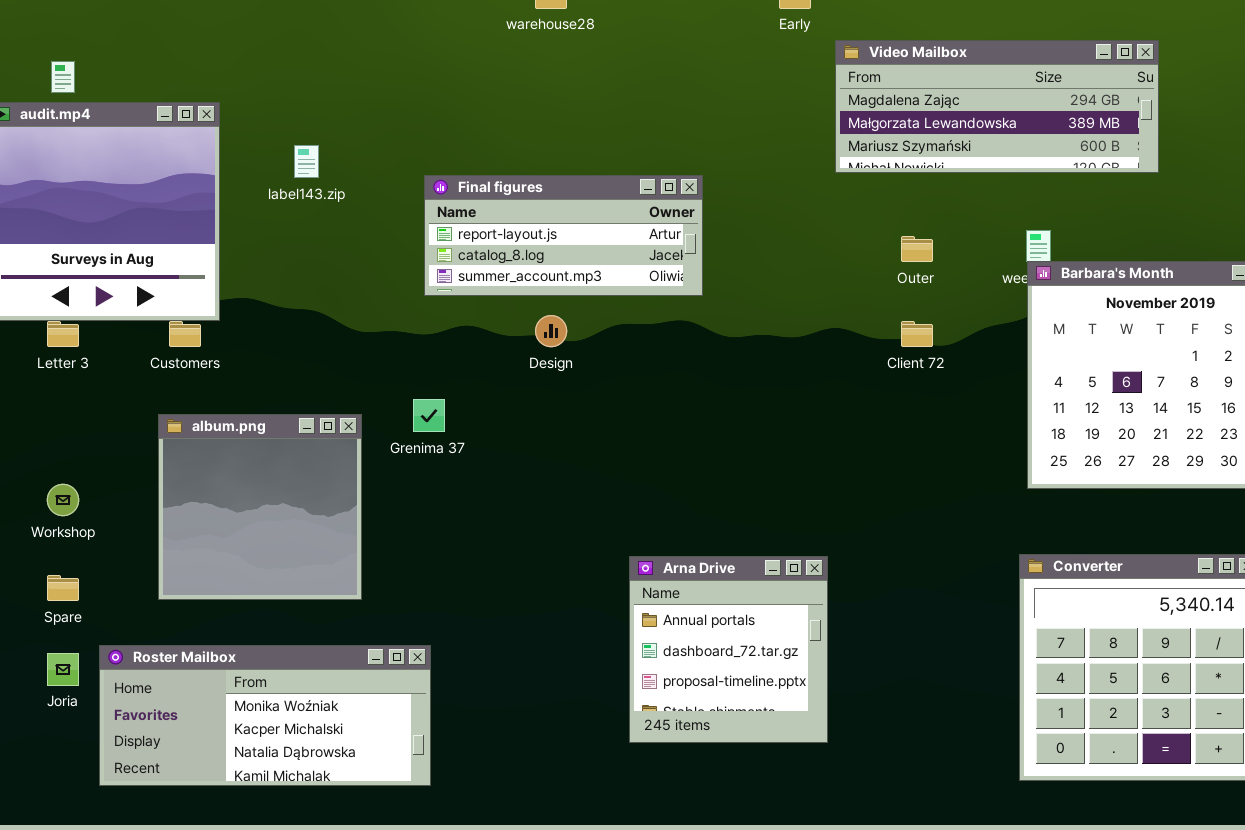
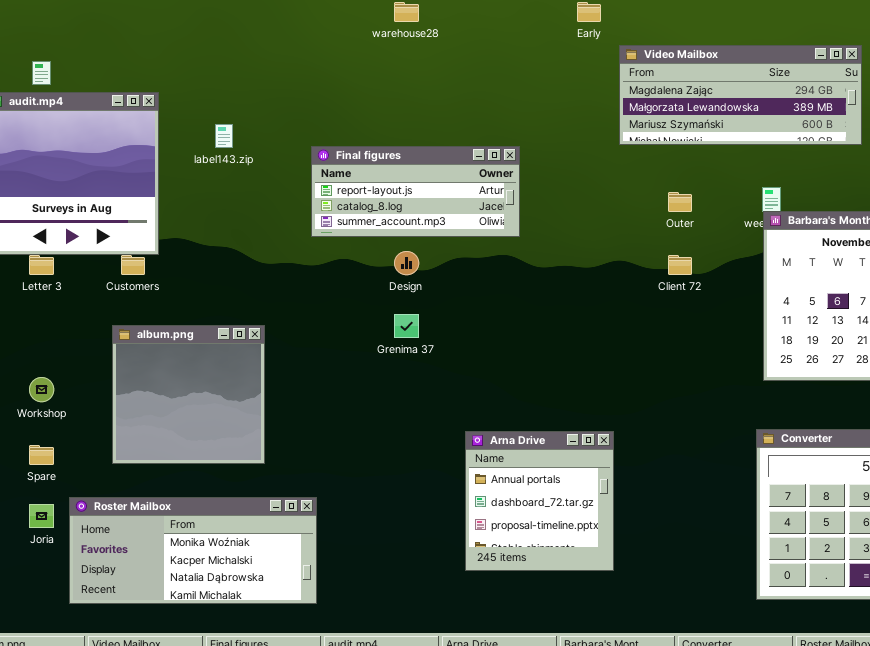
Grenima 37: [413,399,445,432] -> [394,314,419,338], moved

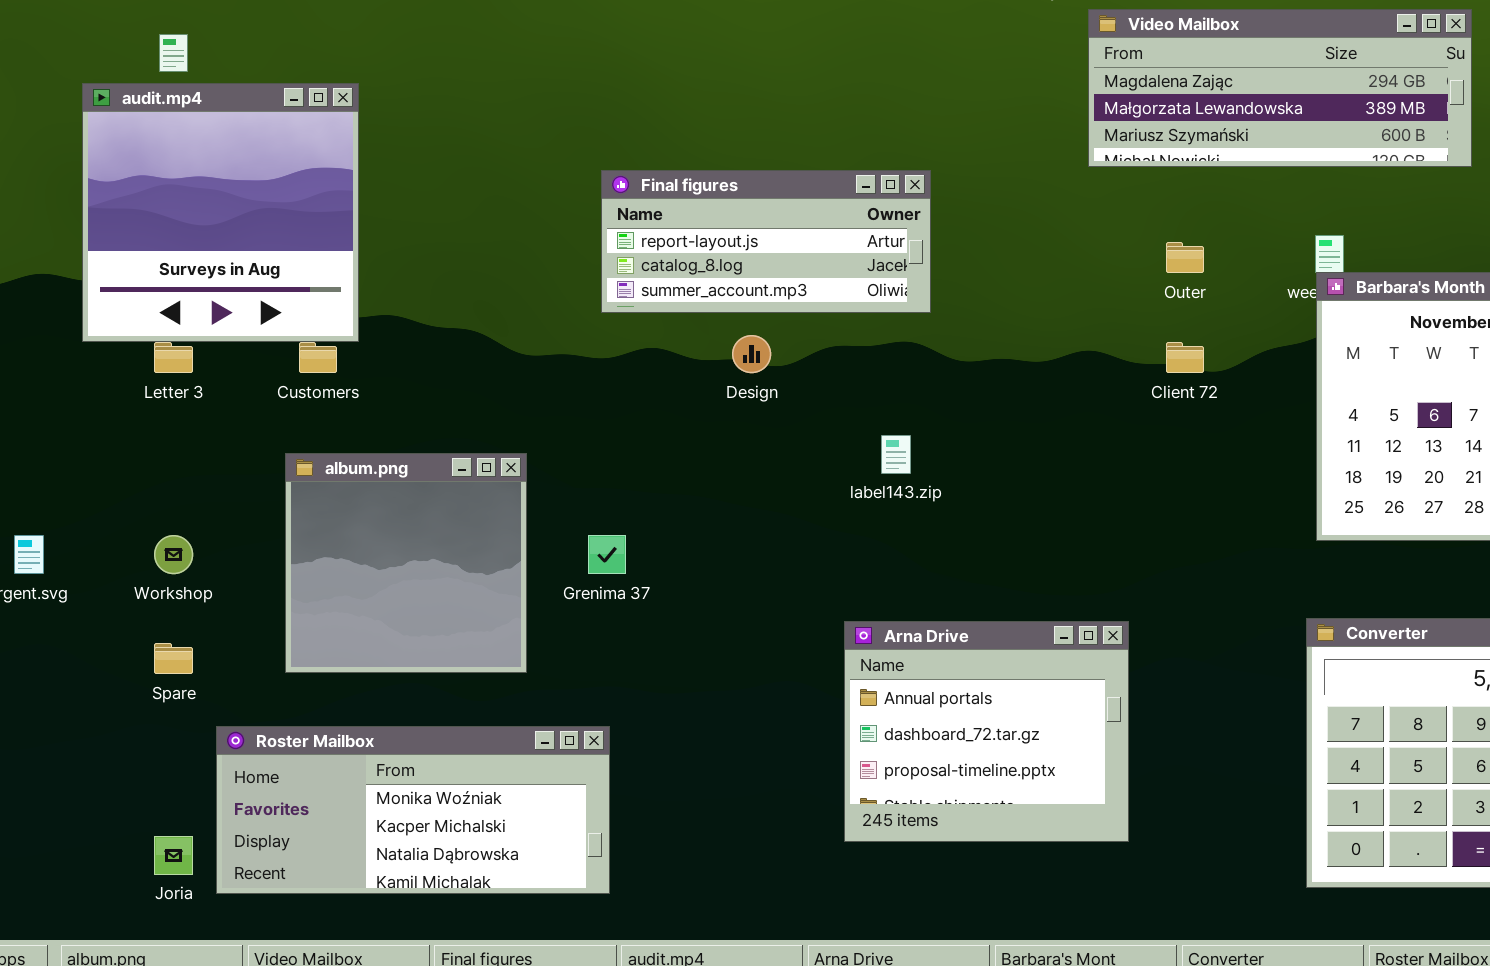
label143.zip: [215,124,233,148] -> [881,435,911,474], moved
Grenima 37: [394,314,419,338] -> [588,535,626,574], moved
Arna Drive: [465,431,614,571] -> [844,621,1129,842], resized
Joria: [29,504,54,528] -> [154,836,193,875], moved

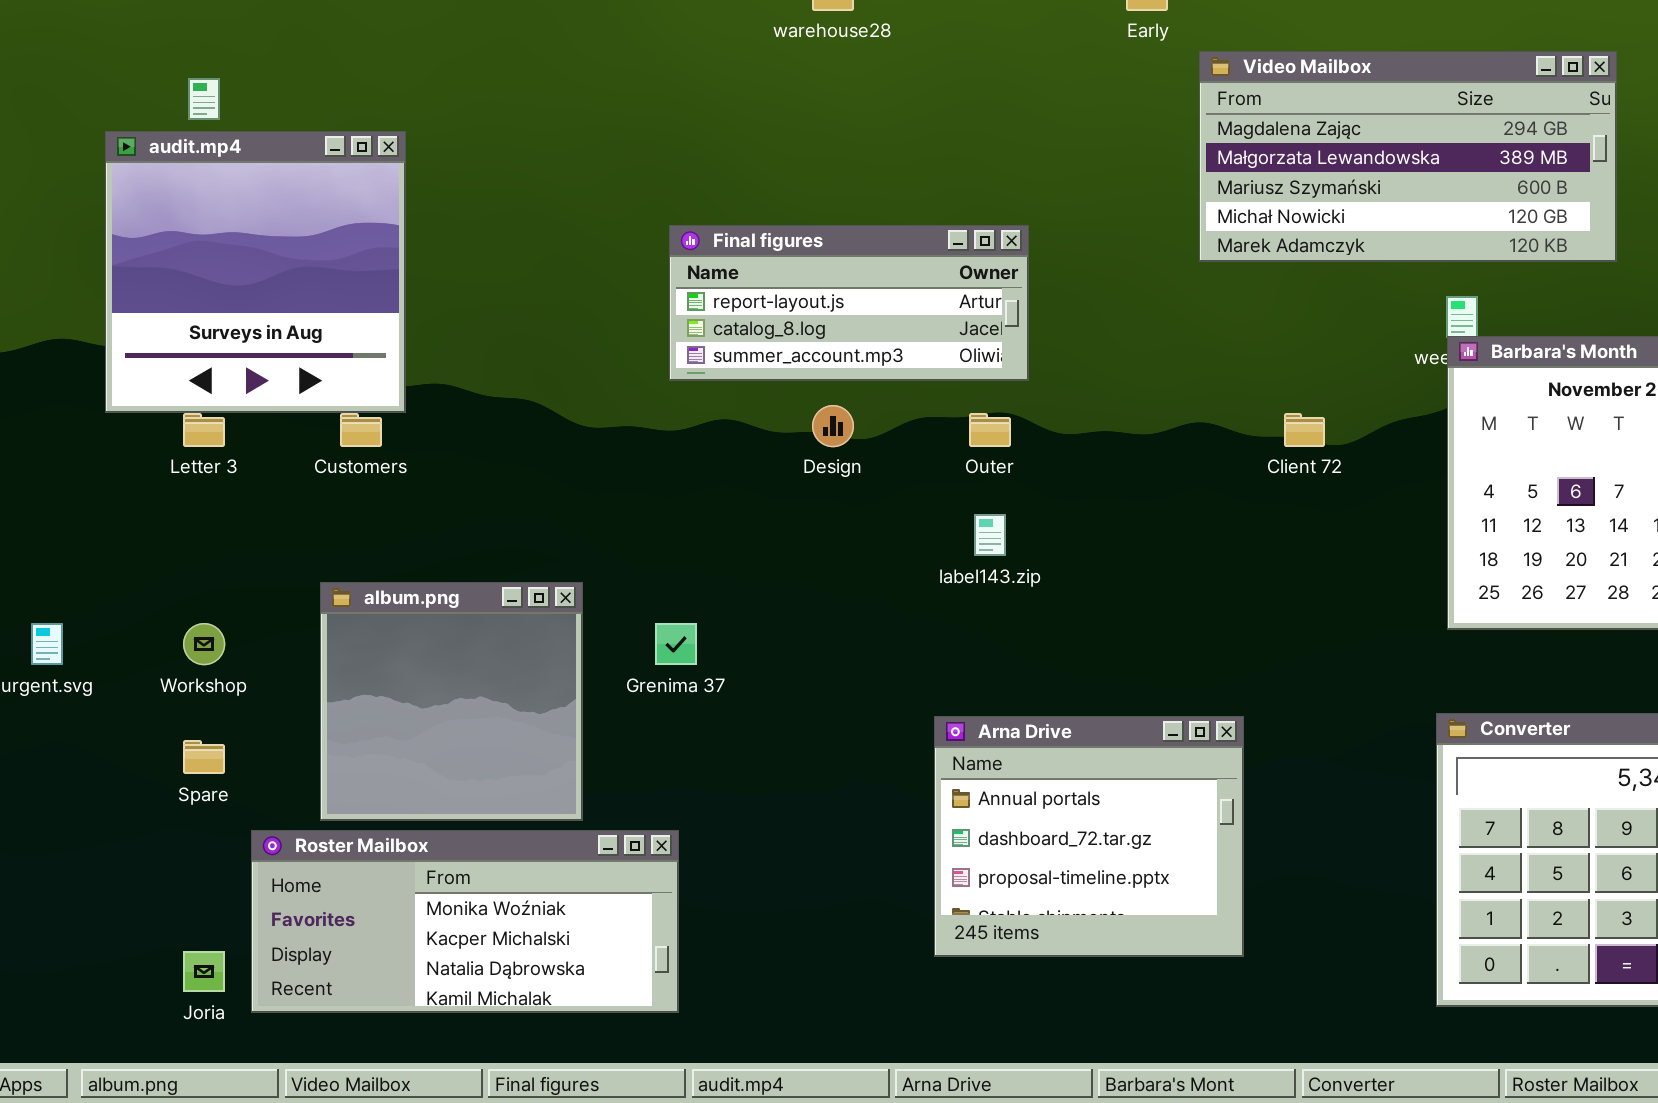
Video Mailbox: [1088,9,1472,167] -> [1199,51,1617,262], resized
Outer: [1166,242,1204,273] -> [969,413,1011,447], moved
album.png: [285,453,527,673] -> [320,582,583,821], moved

